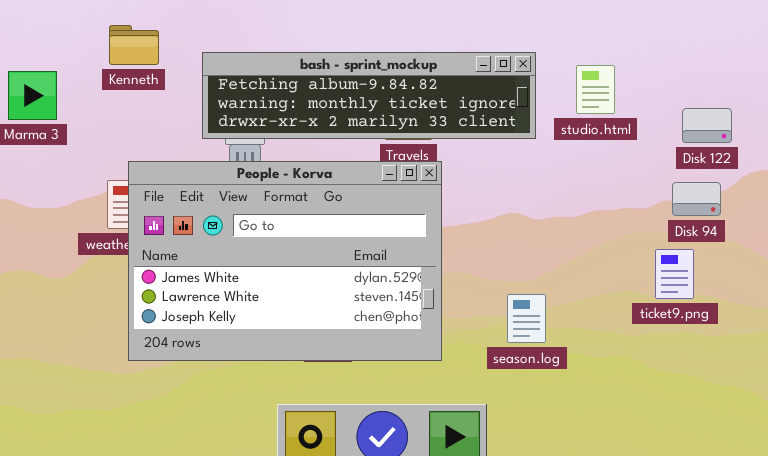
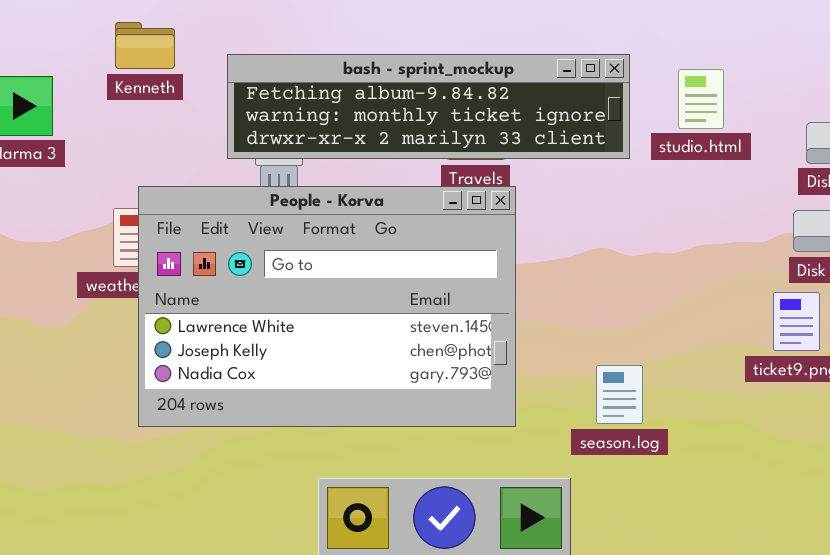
People - Korva: [128,161,442,361] -> [138,186,516,427], scrolled down 1 row
season.log: [507,294,546,343] -> [596,365,643,424], moved

